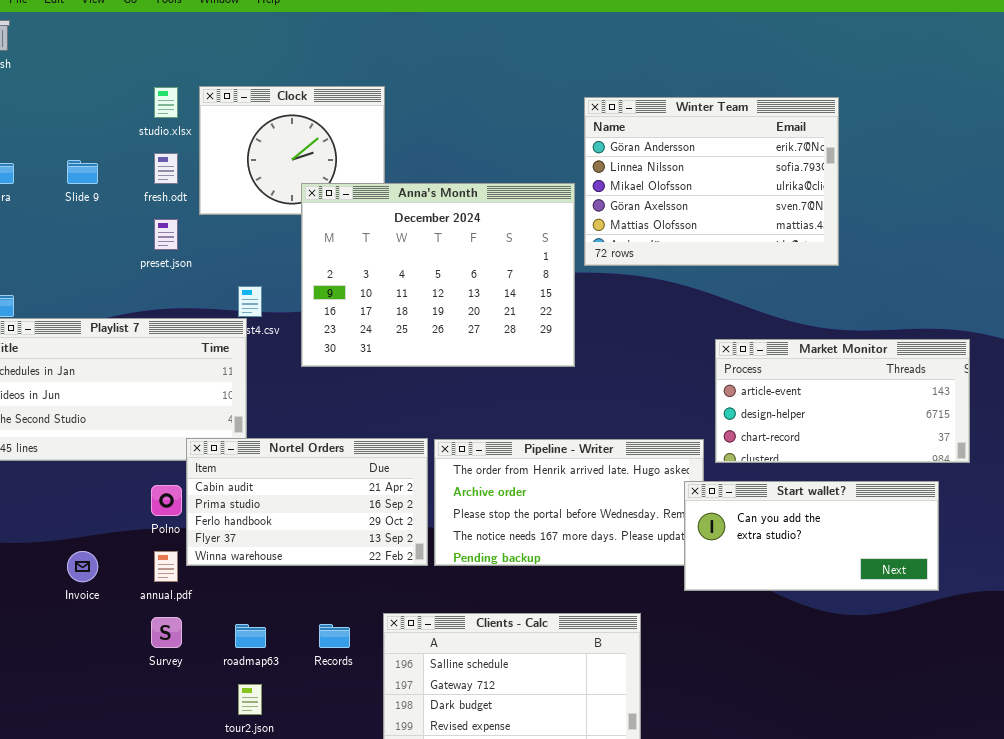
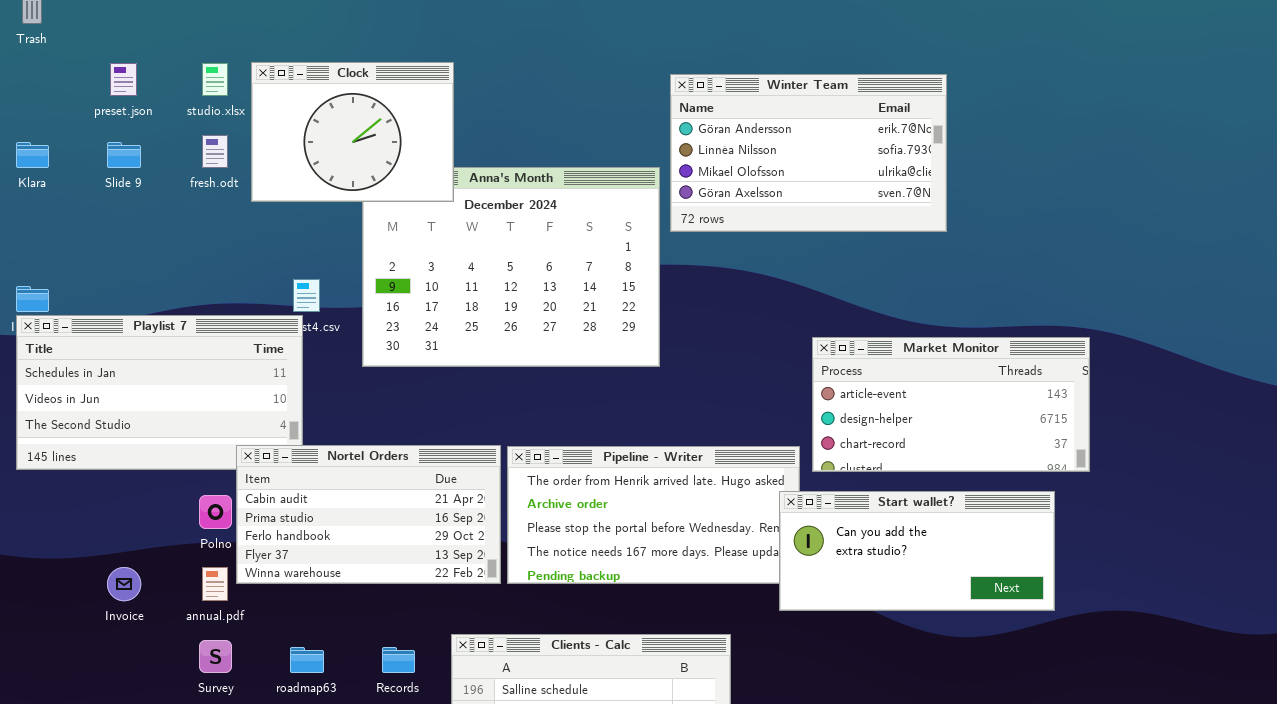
Clock: [199,86,385,215] -> [251,62,454,202], raised
Winter Team: [584,97,839,266] -> [670,74,947,232], resized
preset.json: [154,219,178,250] -> [110,63,137,96], moved

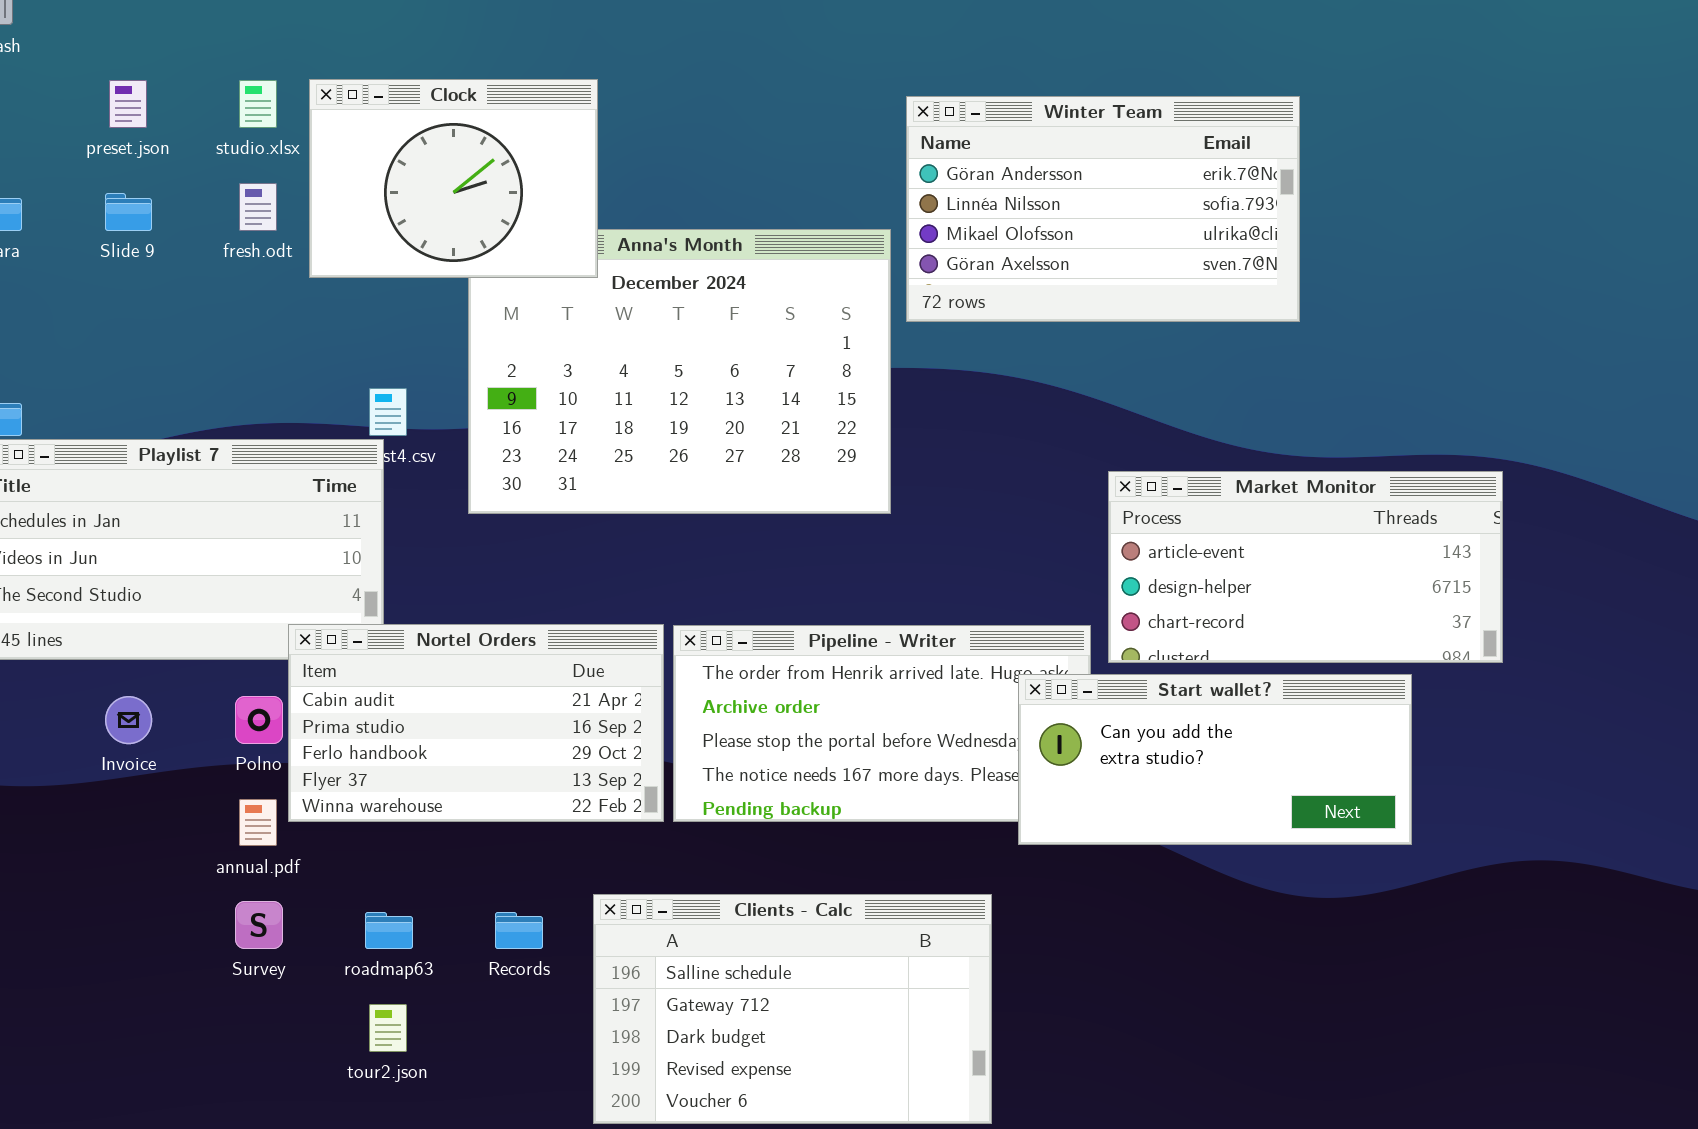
Start wallet?: [779,491,1055,611] -> [1018,674,1412,845], moved
Invoice: [107,567,141,601] -> [105,696,152,744], moved

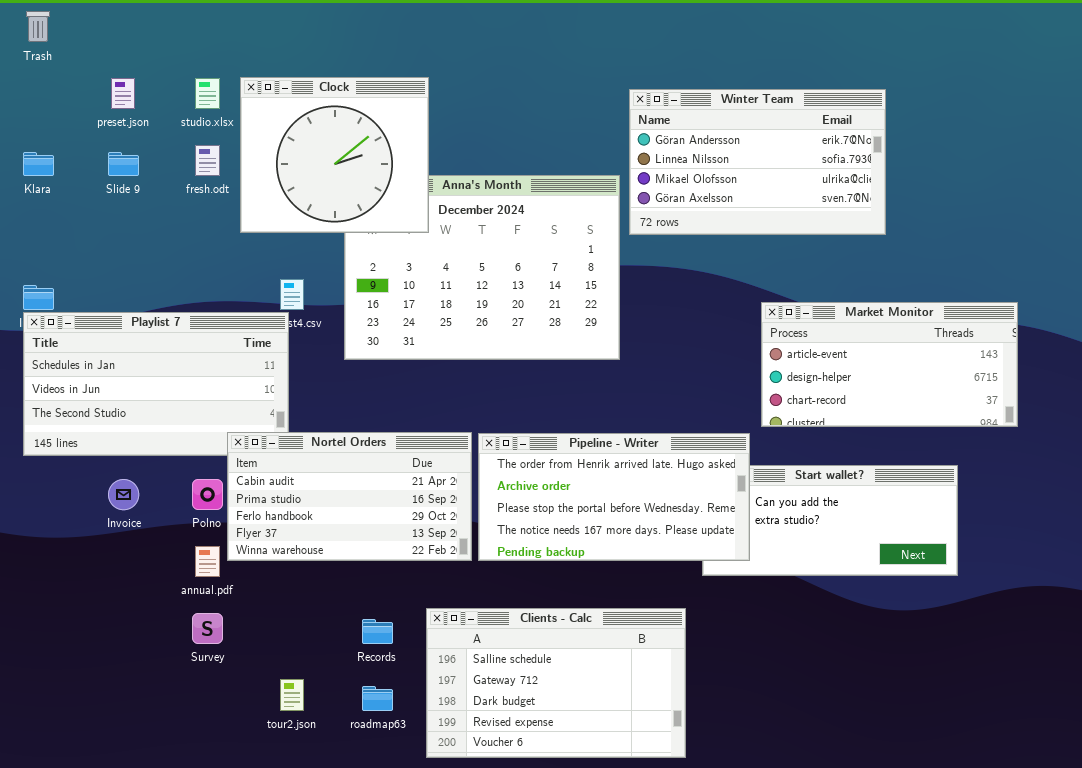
Clock: [309,79,598,278] -> [240,77,429,233], resized
Market Monitor: [1108,471,1503,663] -> [761,302,1018,427], moved
Pipeline - Writer: [673,625,1091,822] -> [478,433,750,561], raised
roadmap63: [365,912,413,949] -> [362,686,393,711], moved

